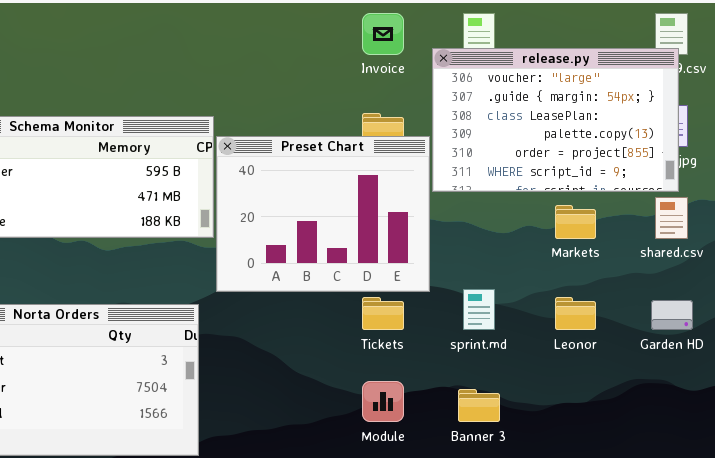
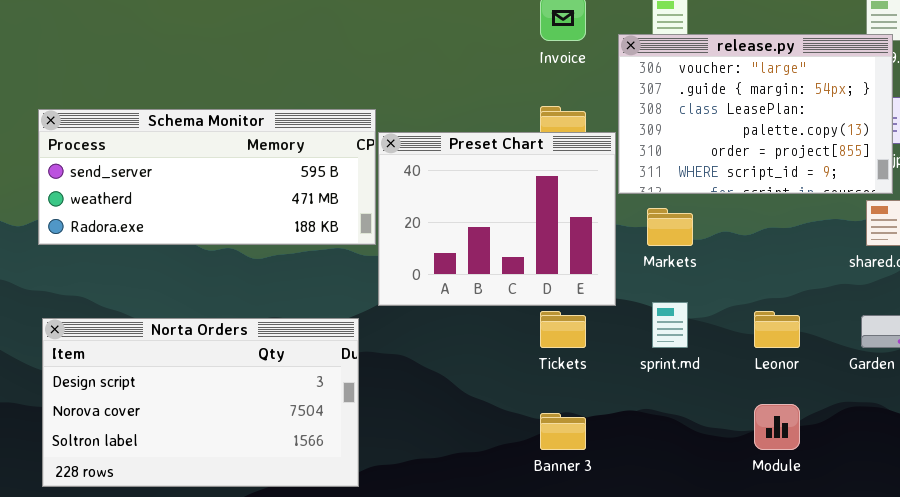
Markets: [555,205,596,239] -> [647,208,693,246], moved
Module: [362,381,404,422] -> [754,404,800,450], moved
Banner 3: [458,389,500,422] -> [540,413,586,450], moved

